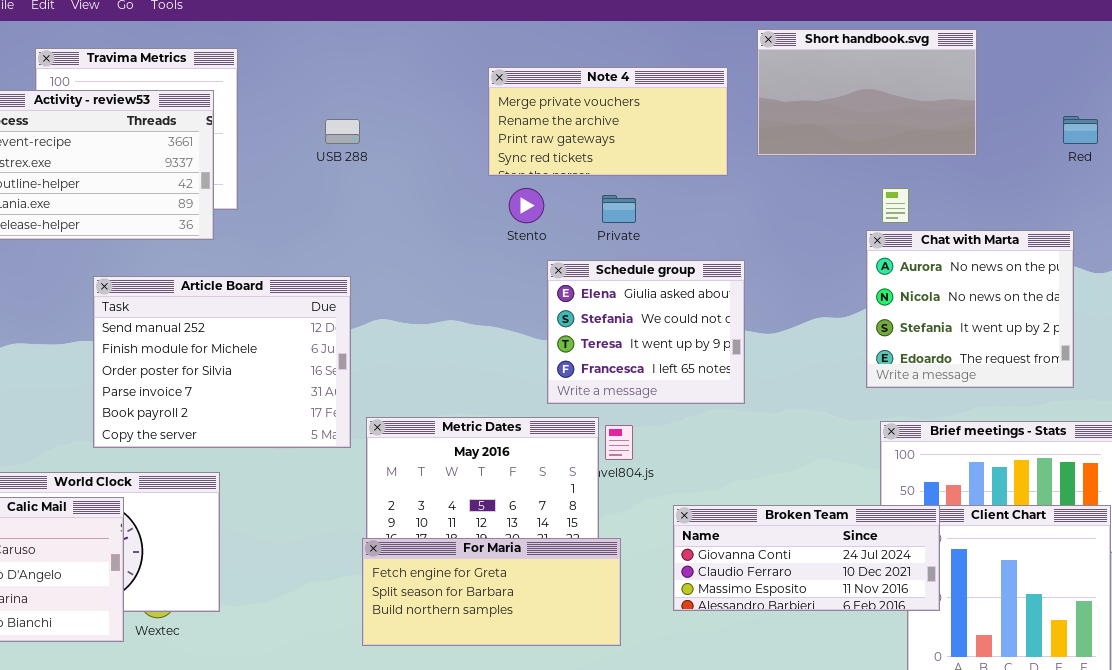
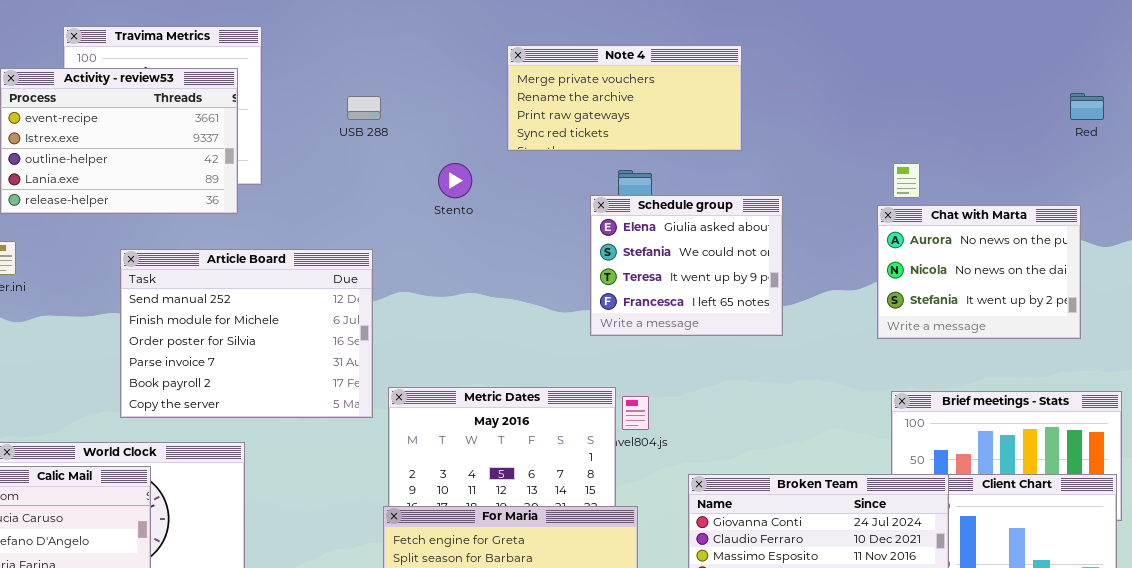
Short handbook.svg: [757,29,977,156] -> none, closed
Stento: [509,188,544,223] -> [438,163,472,198], moved
Chat with Marta: [866,230,1074,388] -> [877,205,1081,339], resized
Schedule group: [547,260,745,404] -> [590,195,783,336], moved

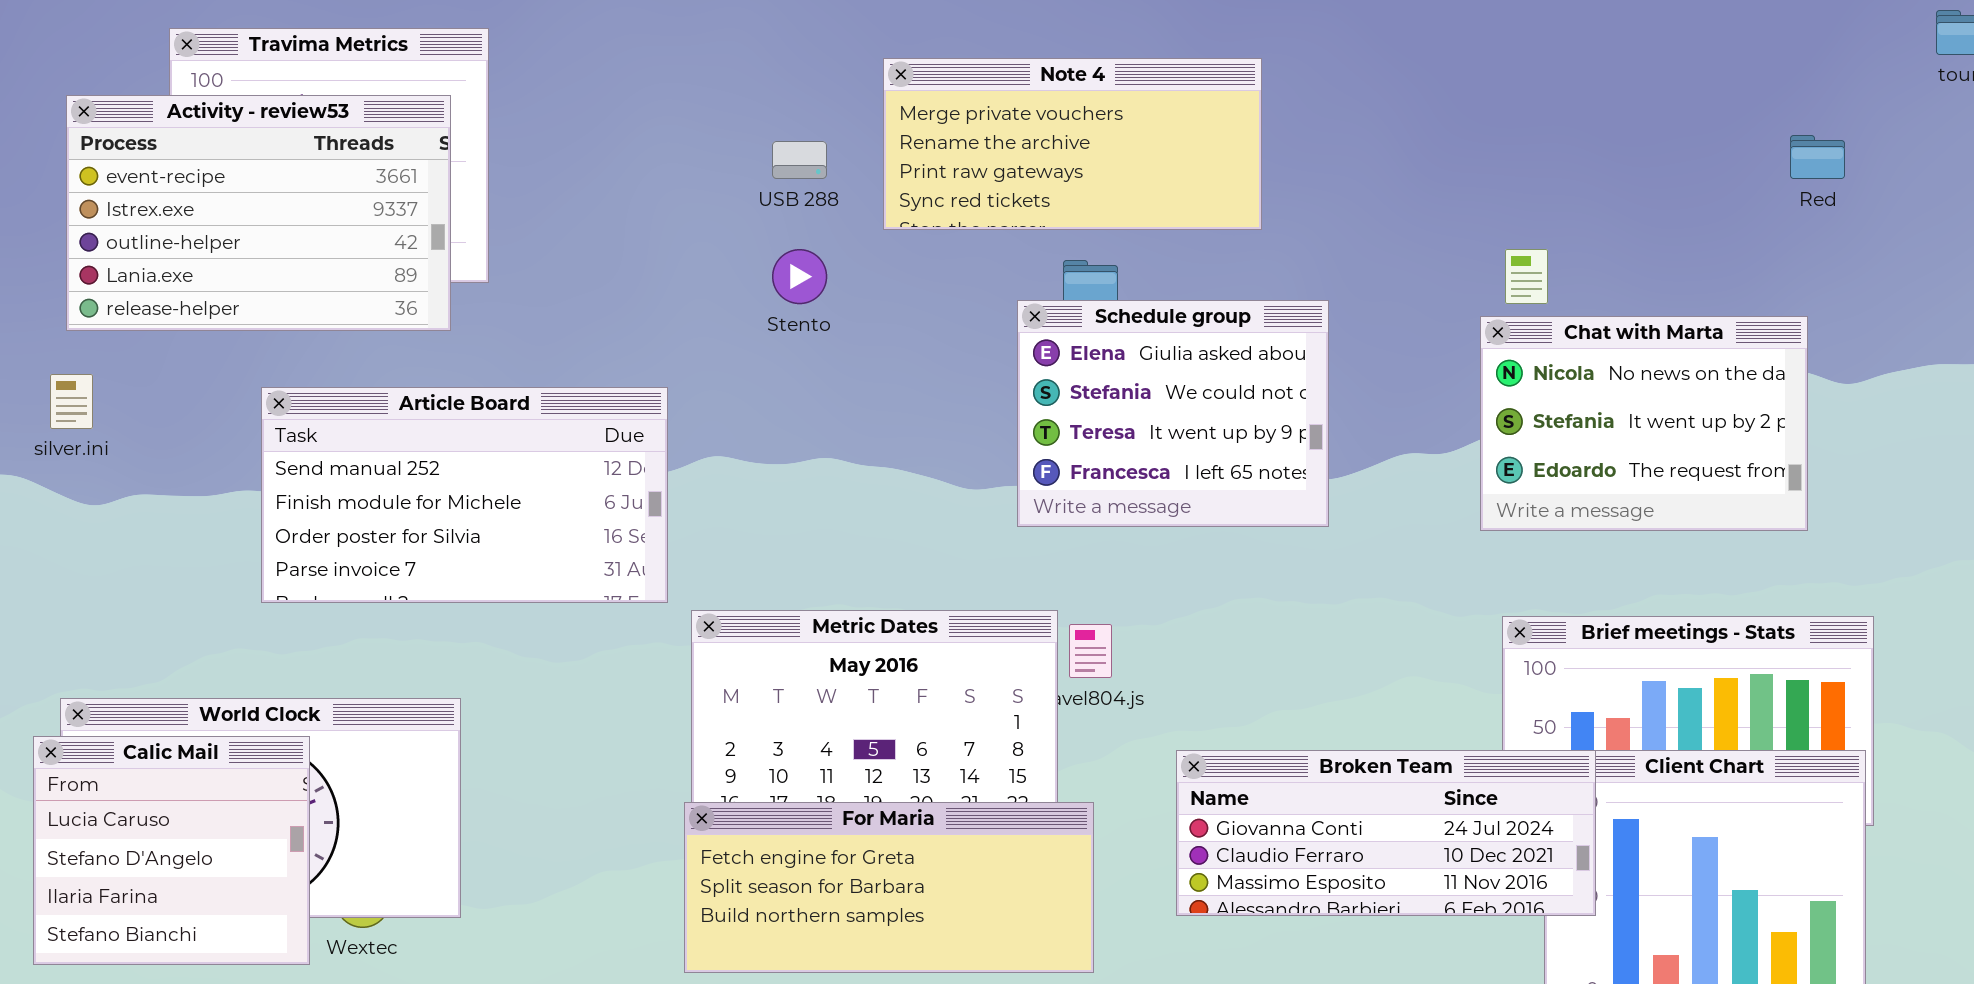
USB 288: [347,96,381,120] -> [772,141,827,179], moved
Chat with Marta: [877,205,1081,339] -> [1480,316,1808,531], scrolled down 1 row
Article Board: [120,249,373,418] -> [261,387,668,603], resized

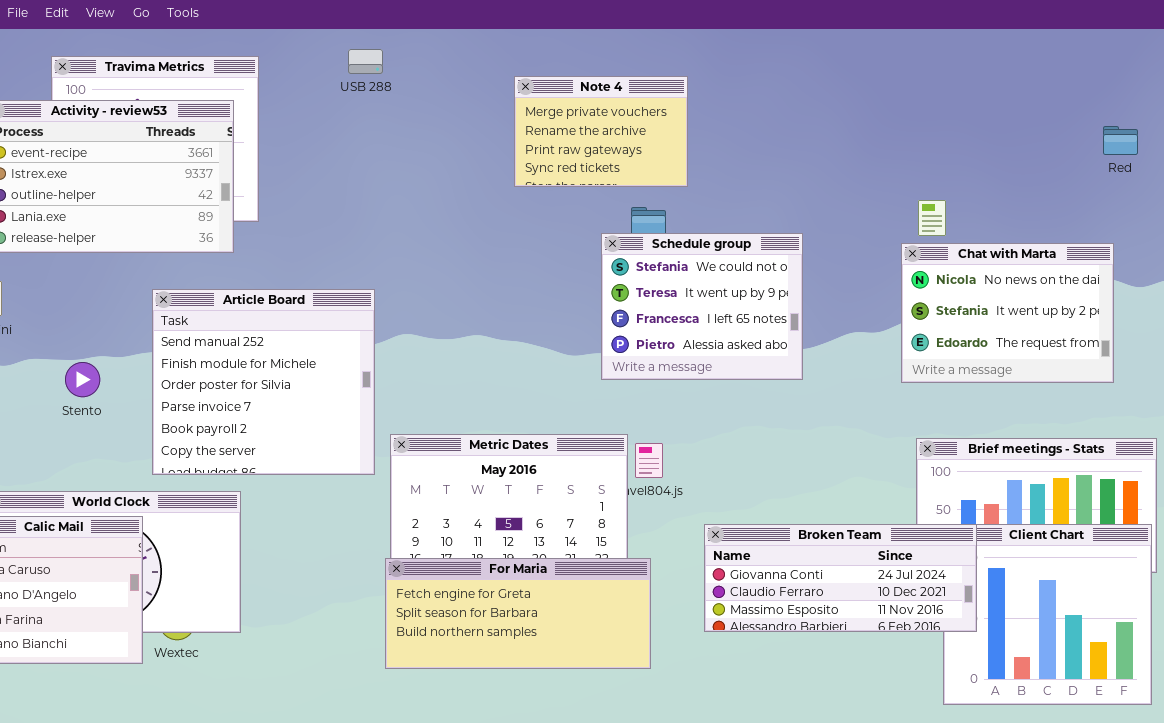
Note 4: [883,58,1262,230] -> [514,76,688,187], resized
USB 288: [772,141,827,179] -> [348,49,383,74], moved
Stento: [772,249,827,304] -> [65,362,100,397], moved
Schedule group: [1017,300,1329,527] -> [601,233,803,380], scrolled down 1 row
Article Board: [261,387,668,603] -> [152,289,375,475], resized

